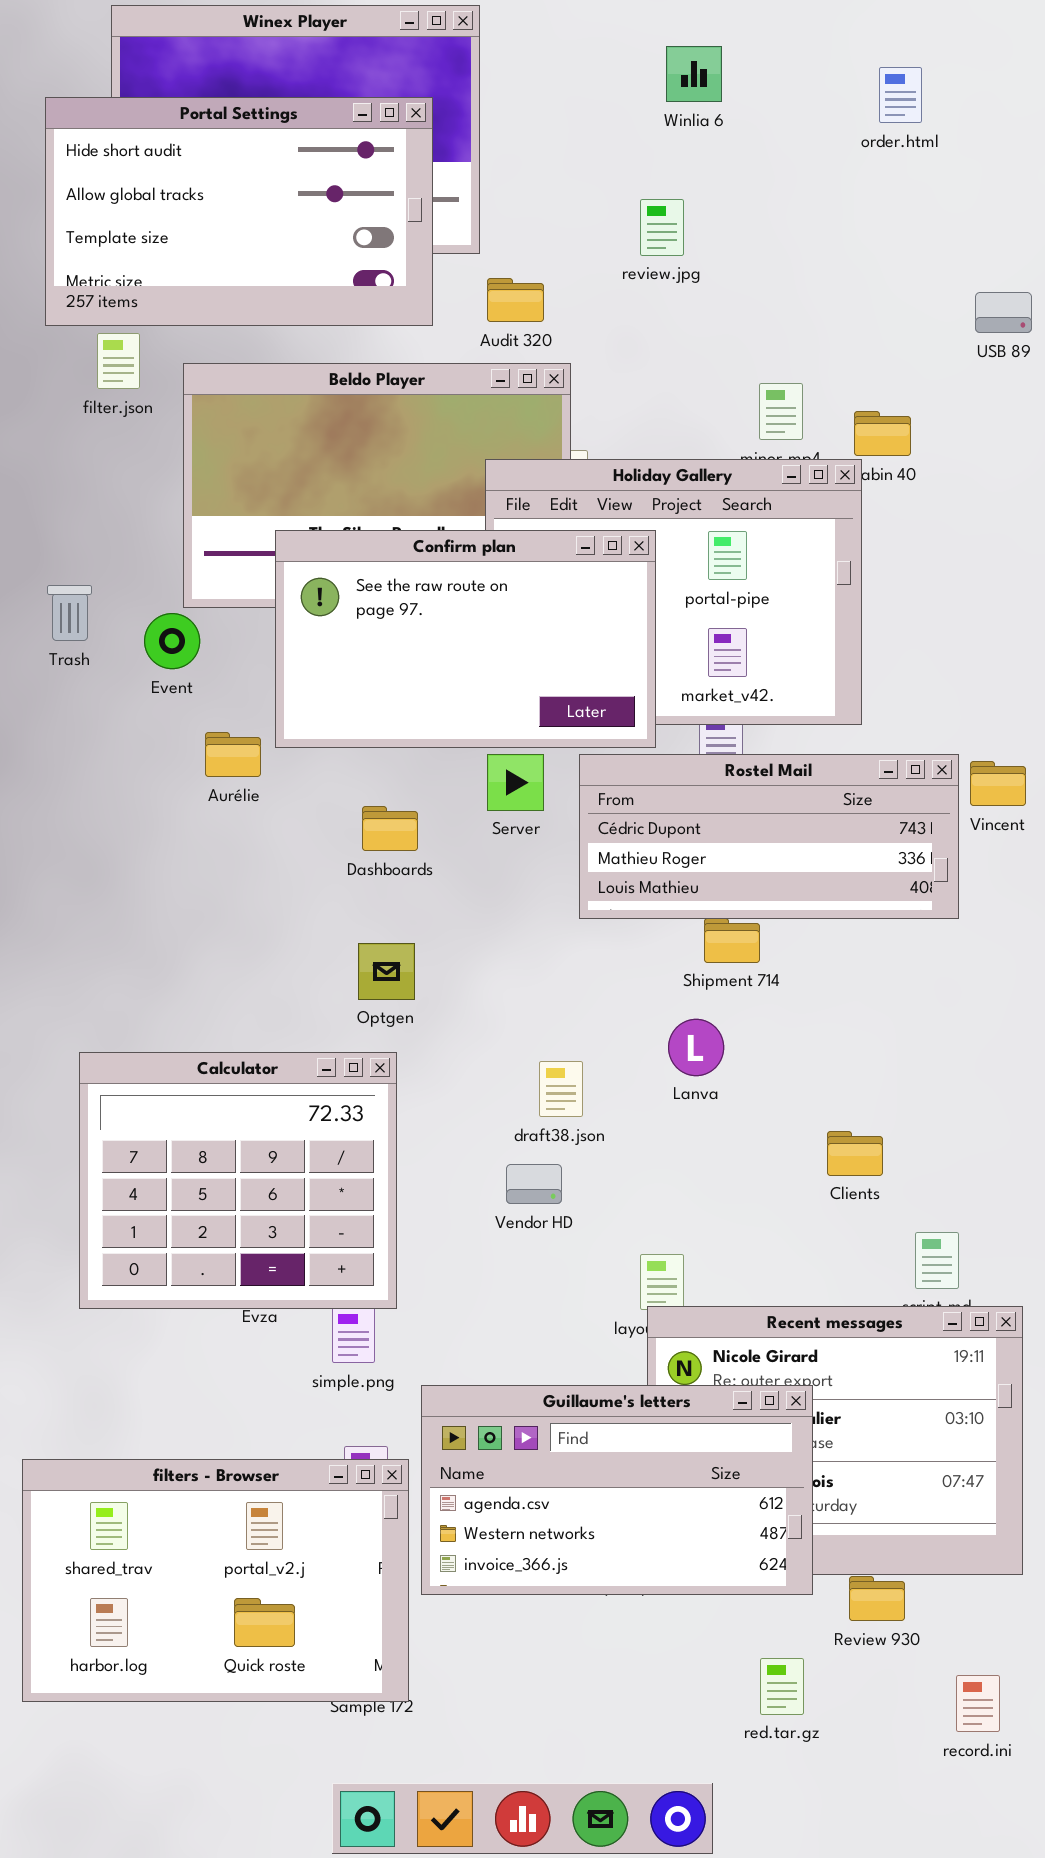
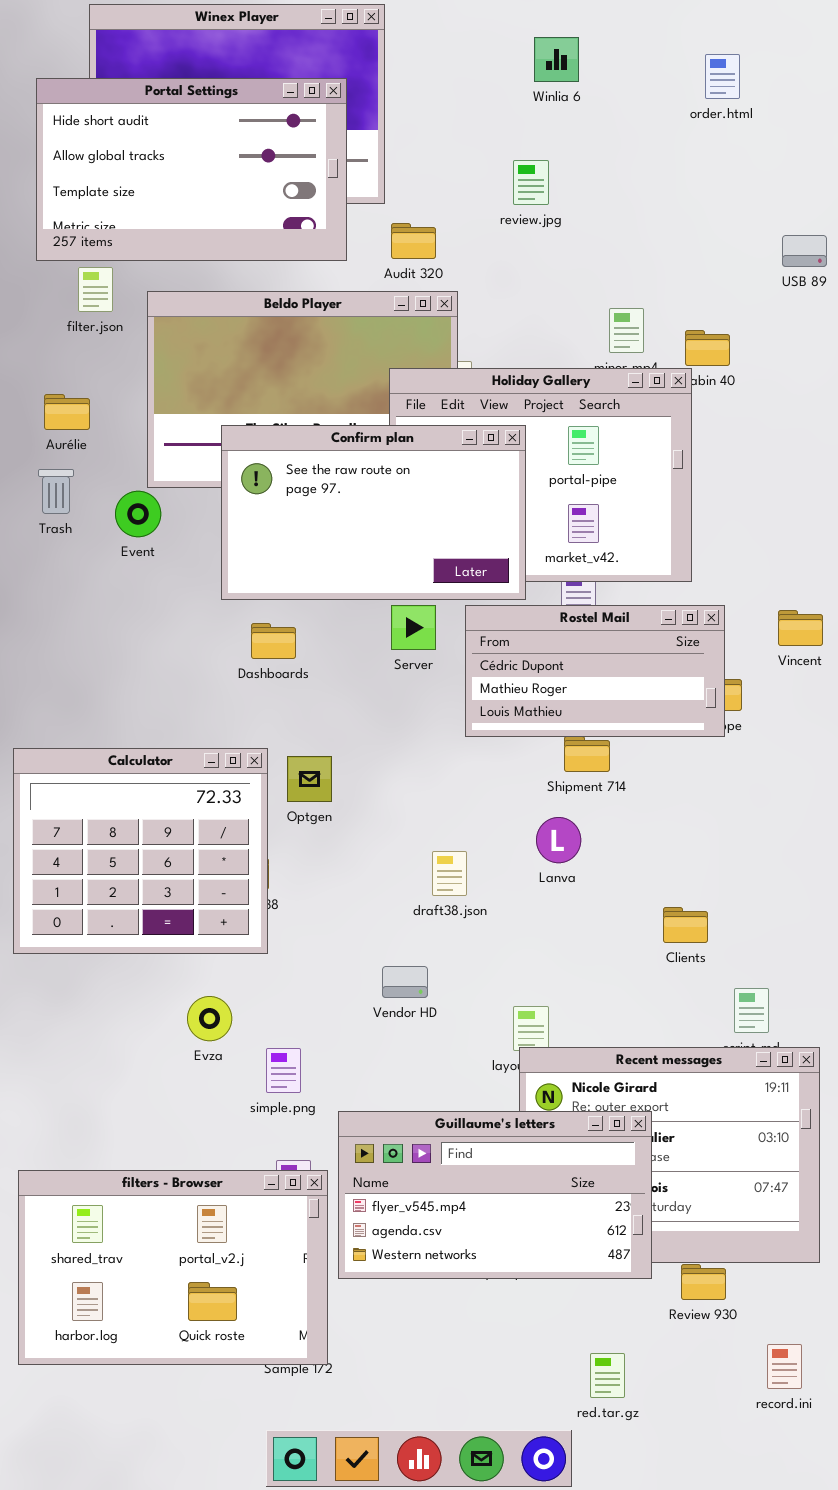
Aurélie: [205,732,261,777] -> [44,394,90,430], moved
Rostel Mail: [579,754,959,919] -> [465,605,725,737], resized
Dashboards: [362,806,418,851] -> [251,623,296,659], moved
Calculator: [79,1052,397,1309] -> [13,748,268,954], moved
Vendor HD: [506,1164,562,1204] -> [382,966,428,998], moved
Guillaume's letters: [421,1385,813,1595] -> [338,1111,652,1279], scrolled up 1 row
red.tar.gz: [760,1658,804,1715] -> [590,1353,625,1398], moved

